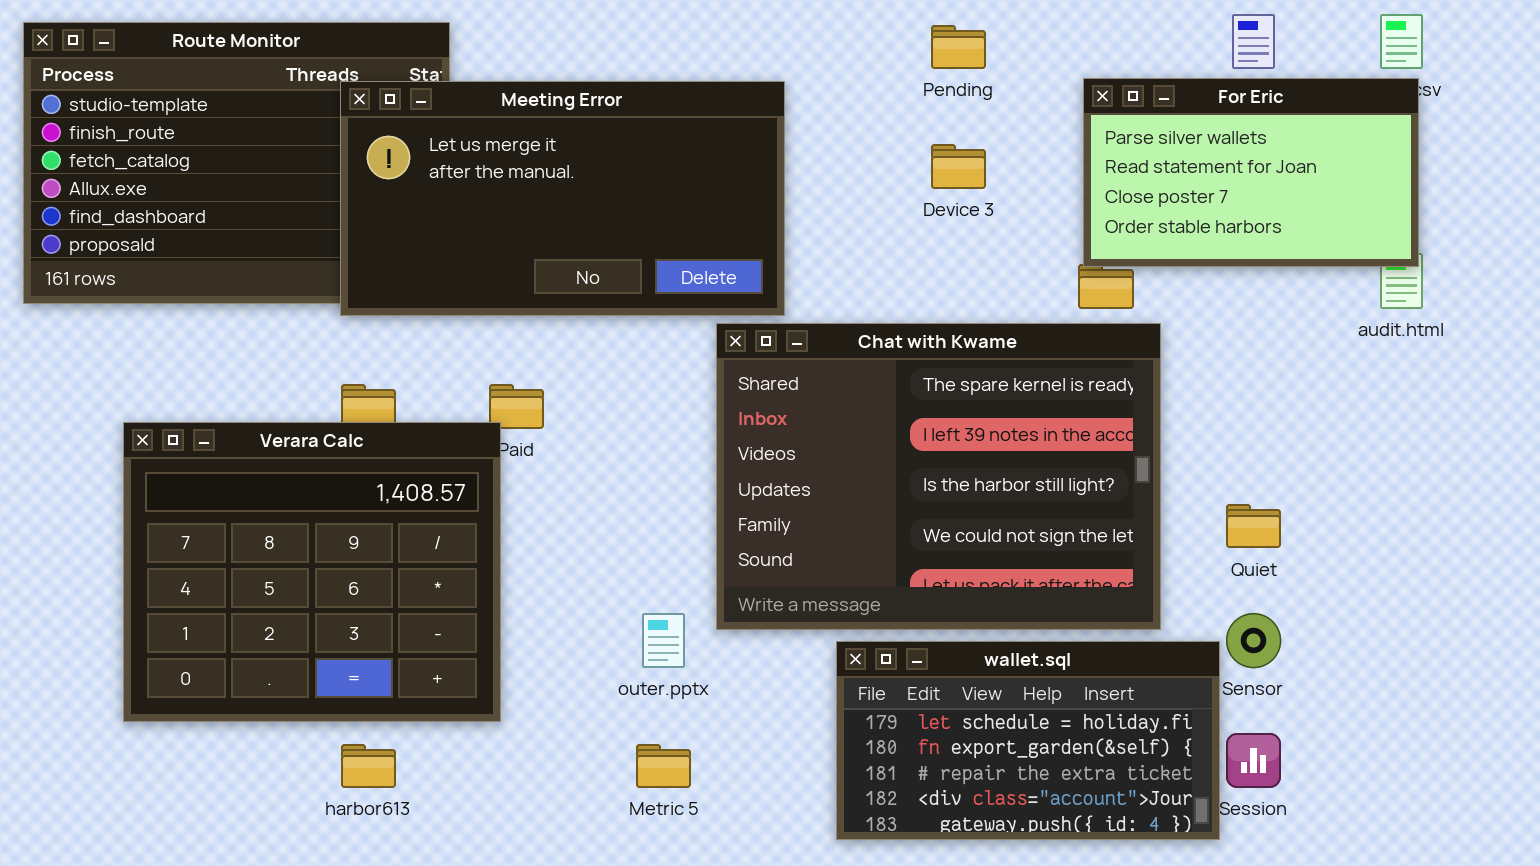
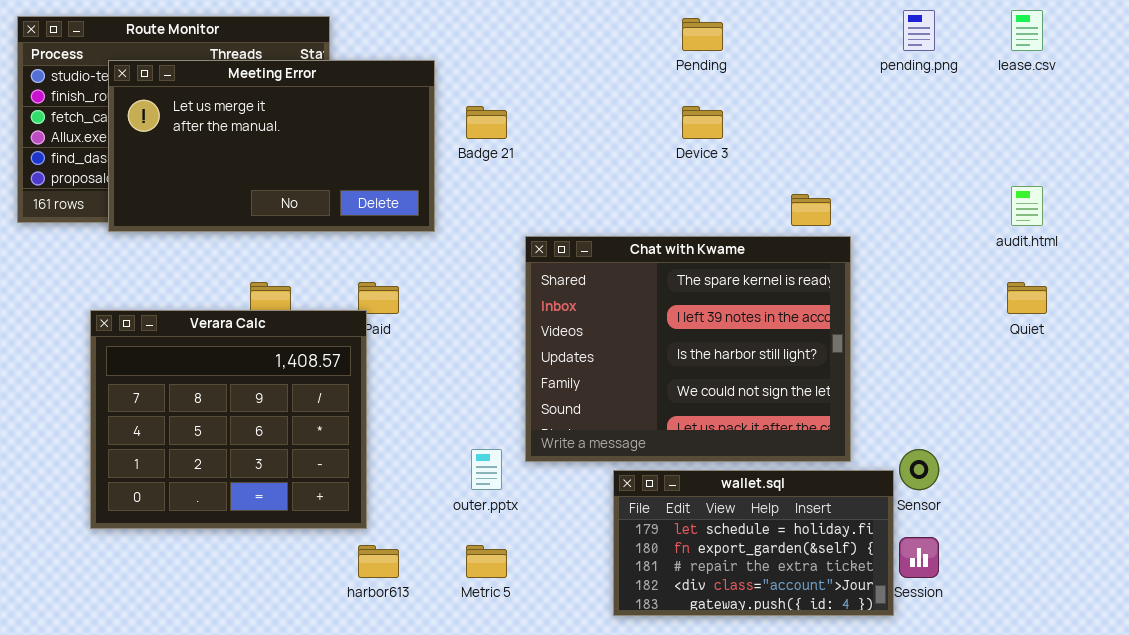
For Eric: [1083,78,1419,267] -> none, closed
Meeting Error: [340,81,785,316] -> [108,60,435,232], moved
Quiet: [1226,504,1281,548] -> [1007,282,1047,314], moved
harbor613: [341,744,396,788] -> [358,545,399,578], moved

